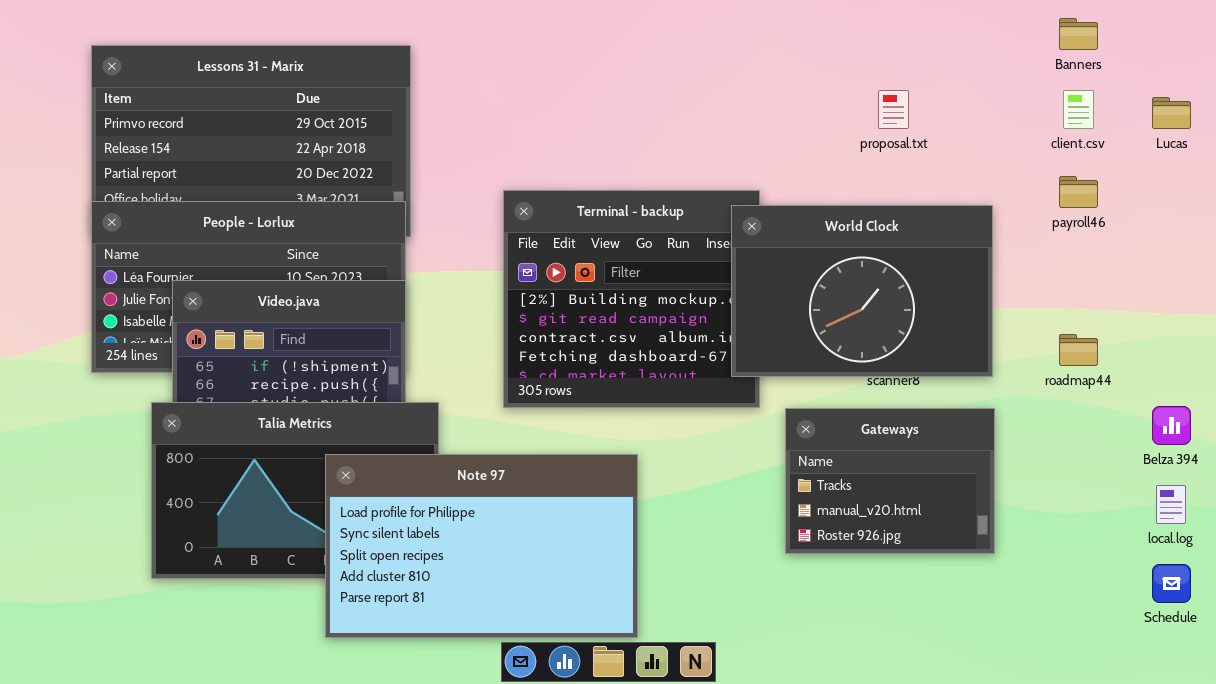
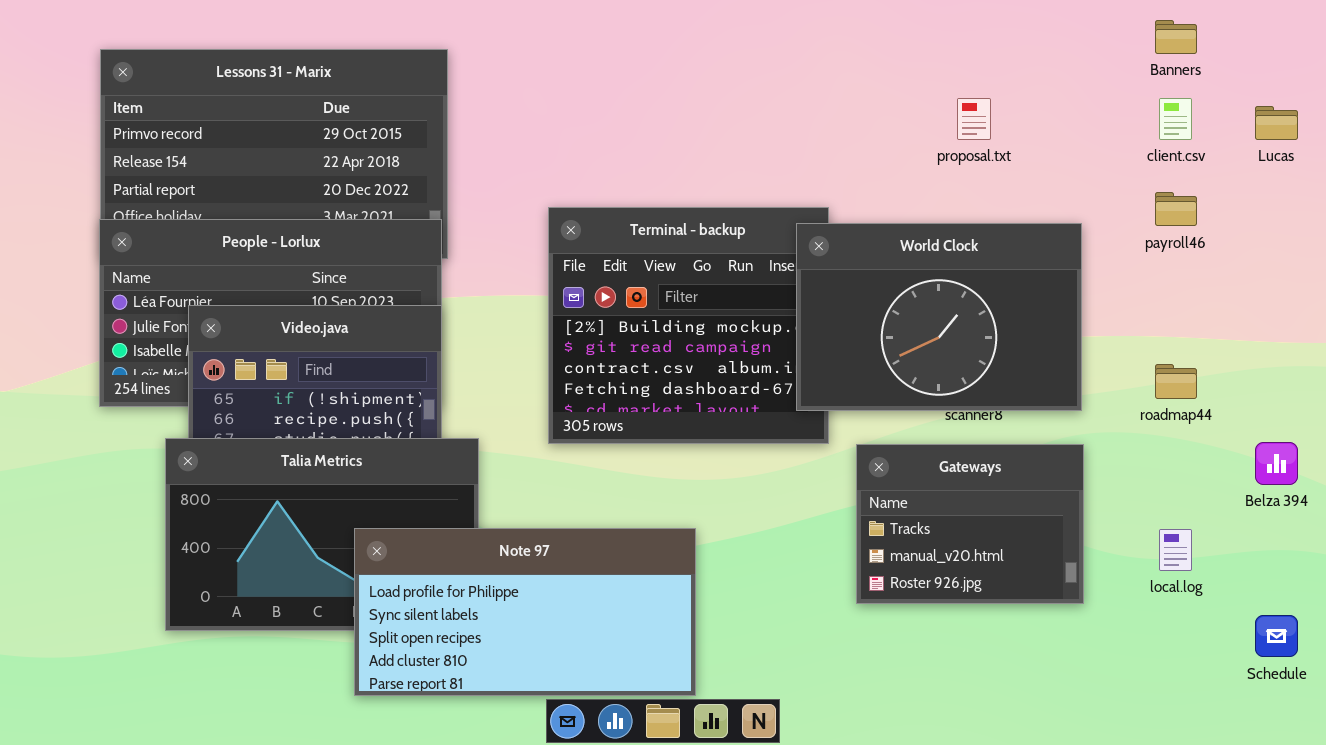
Note 97: [325,454,638,638] -> [354,528,696,696], resized
local.log: [1156,485,1186,524] -> [1159,529,1192,571], moved

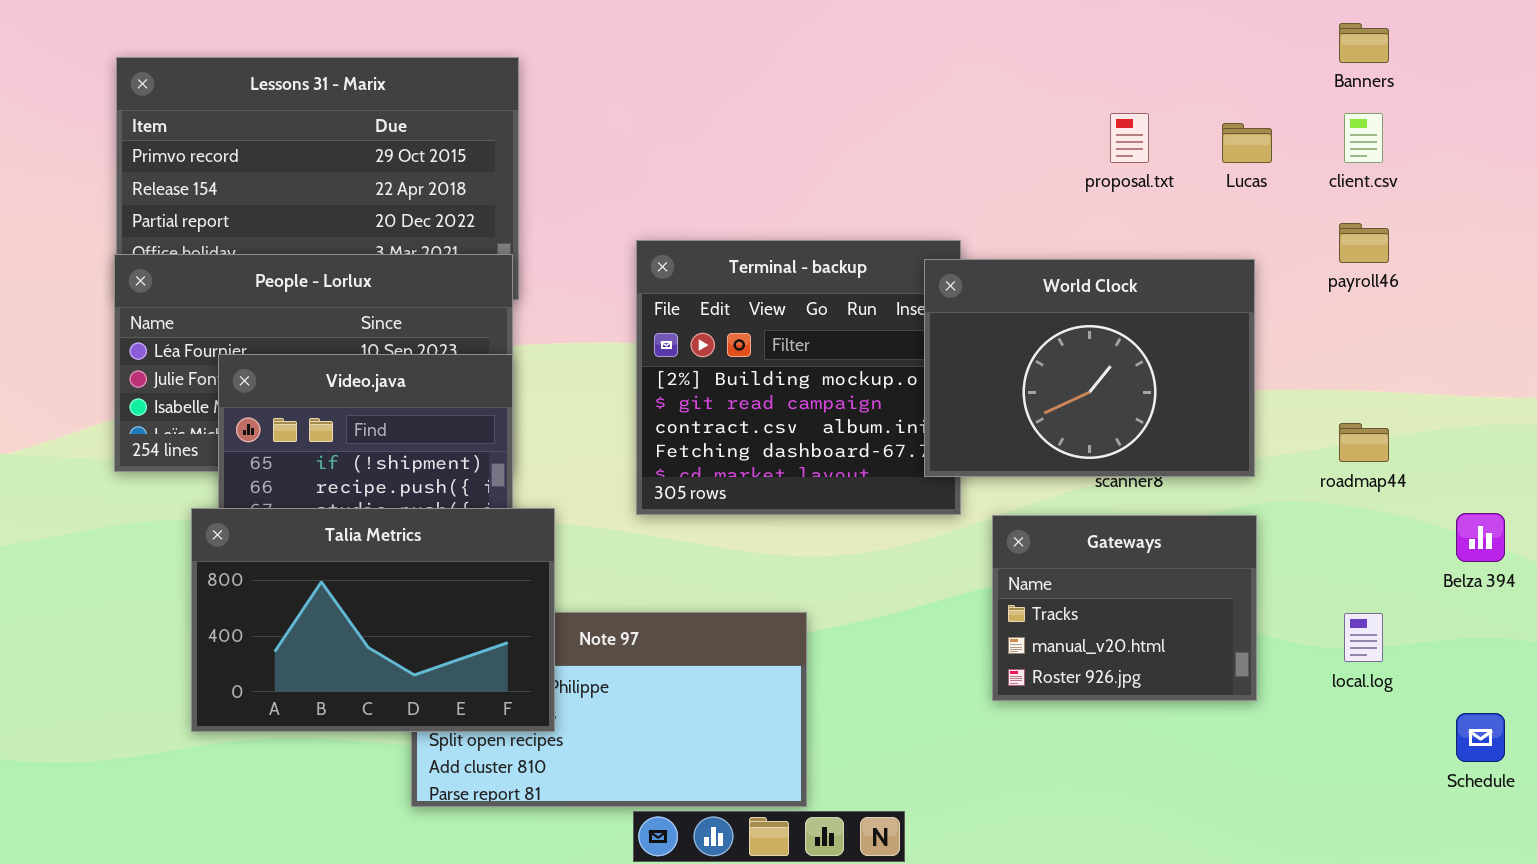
Lucas: [1255,106,1298,140] -> [1222,123,1272,163], moved
Talia Metrics: [165,438,479,631] -> [191,508,555,732], raised

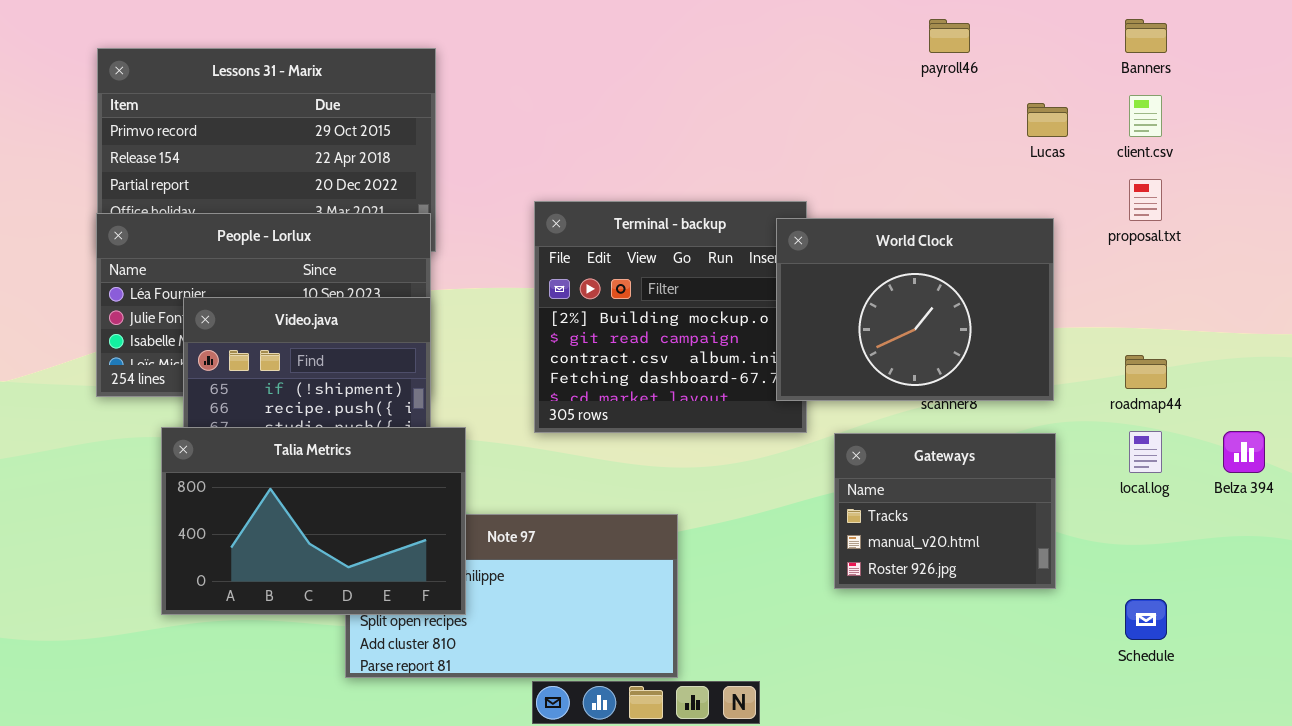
proposal.txt: [1110,113,1149,163] -> [1129,179,1162,221], moved
payroll46: [1339,223,1389,263] -> [929,19,970,53], moved
local.log: [1344,613,1383,662] -> [1129,431,1162,473], moved
Schedule: [1456,713,1505,762] -> [1125,599,1167,640], moved

